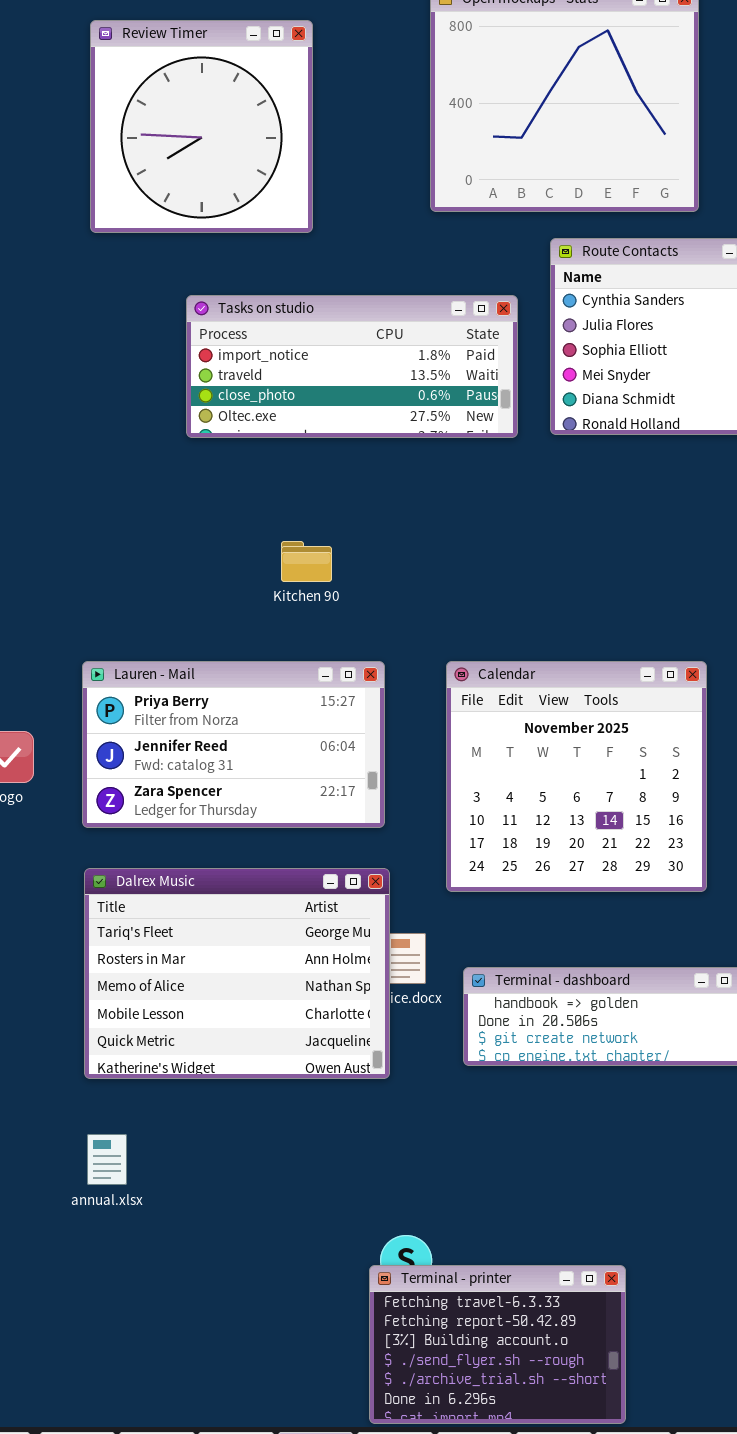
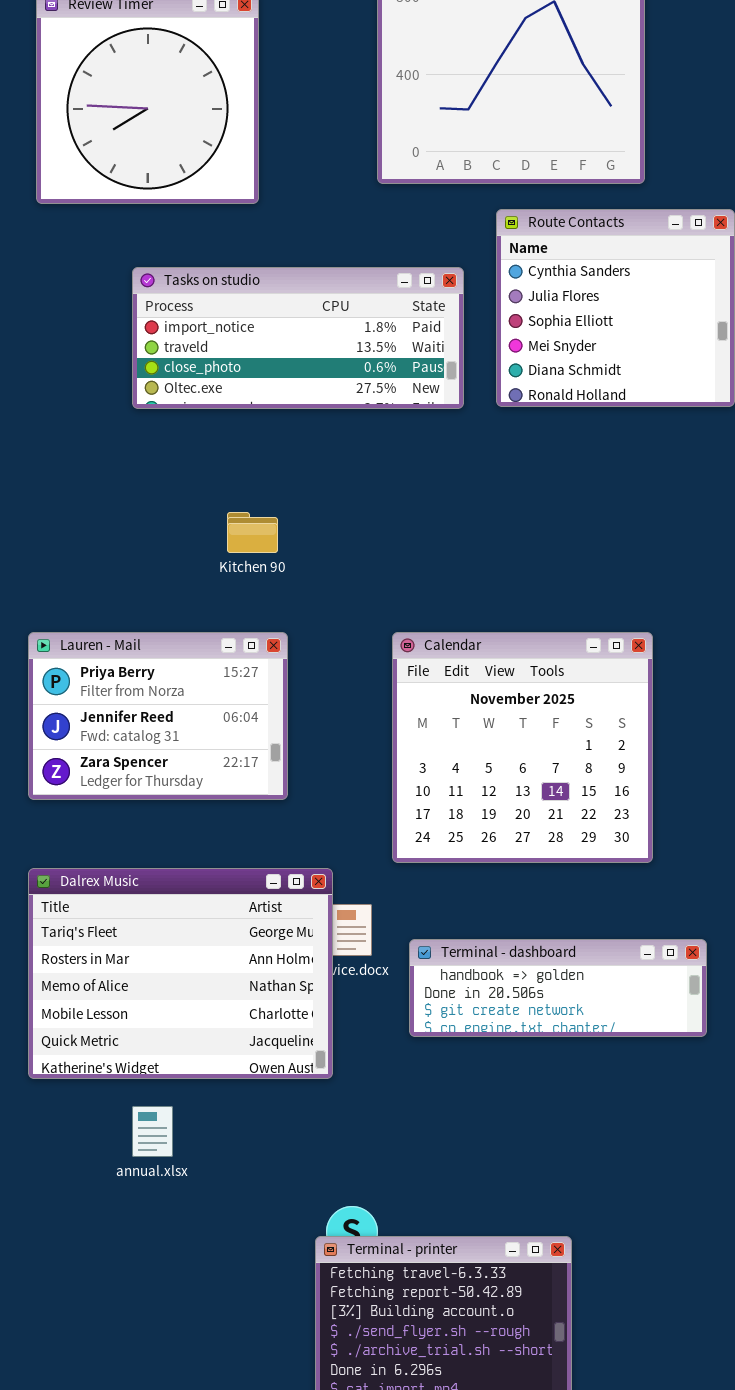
Lauren - Mail: [82,661,385,828] -> [28,632,288,800], resized
Dalrex Music: [84,868,390,1079] -> [28,868,333,1079], moved
annual.xlsx: [87,1134,127,1185] -> [132,1106,173,1157], moved

